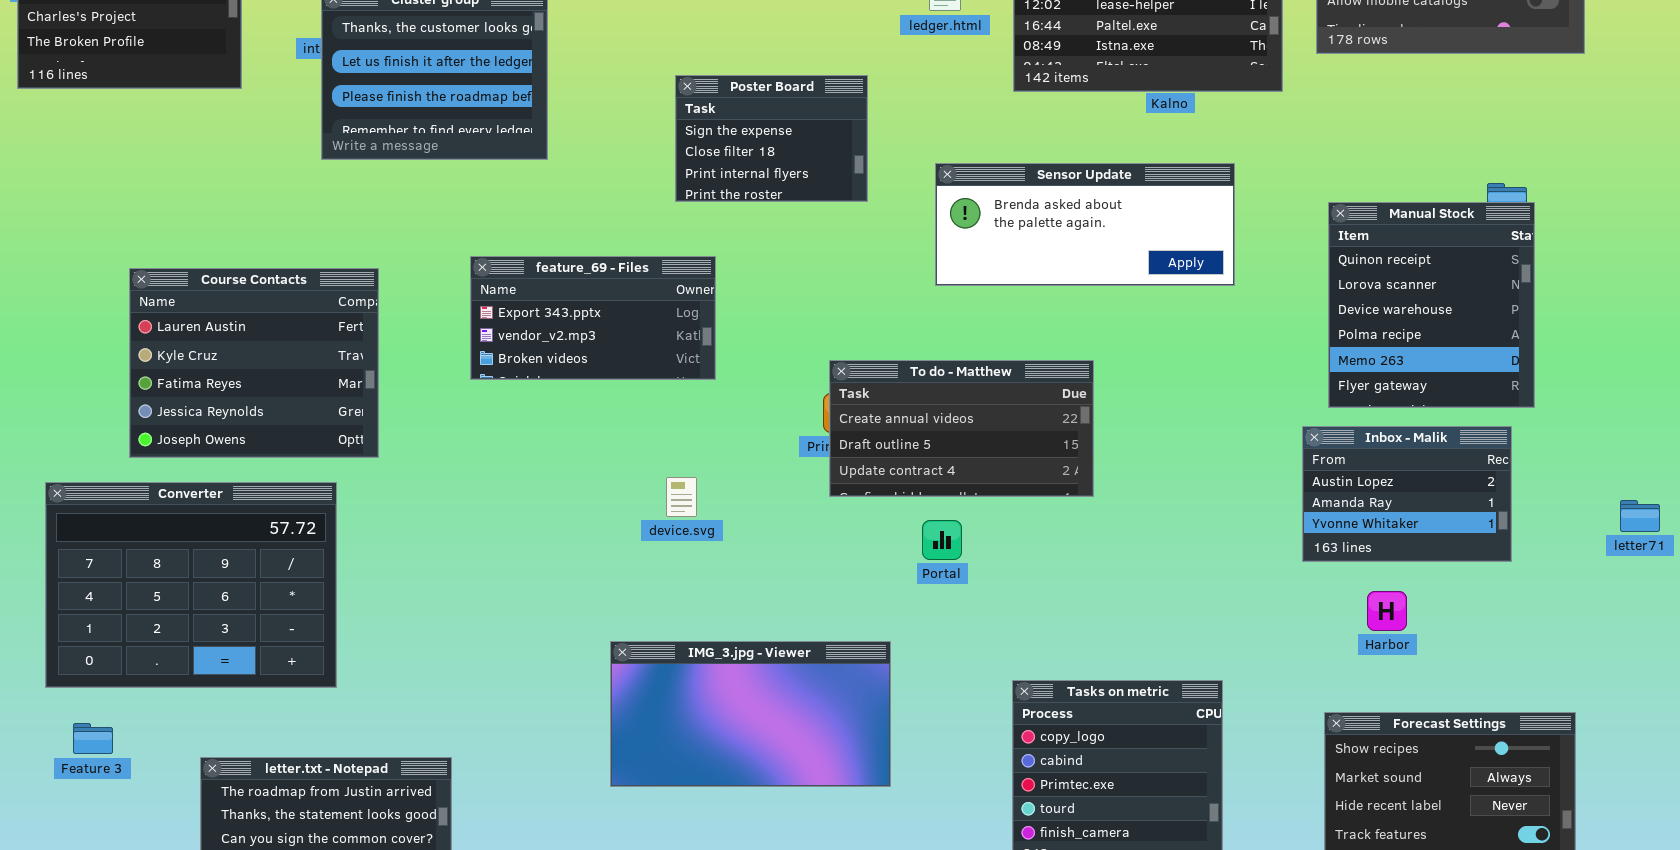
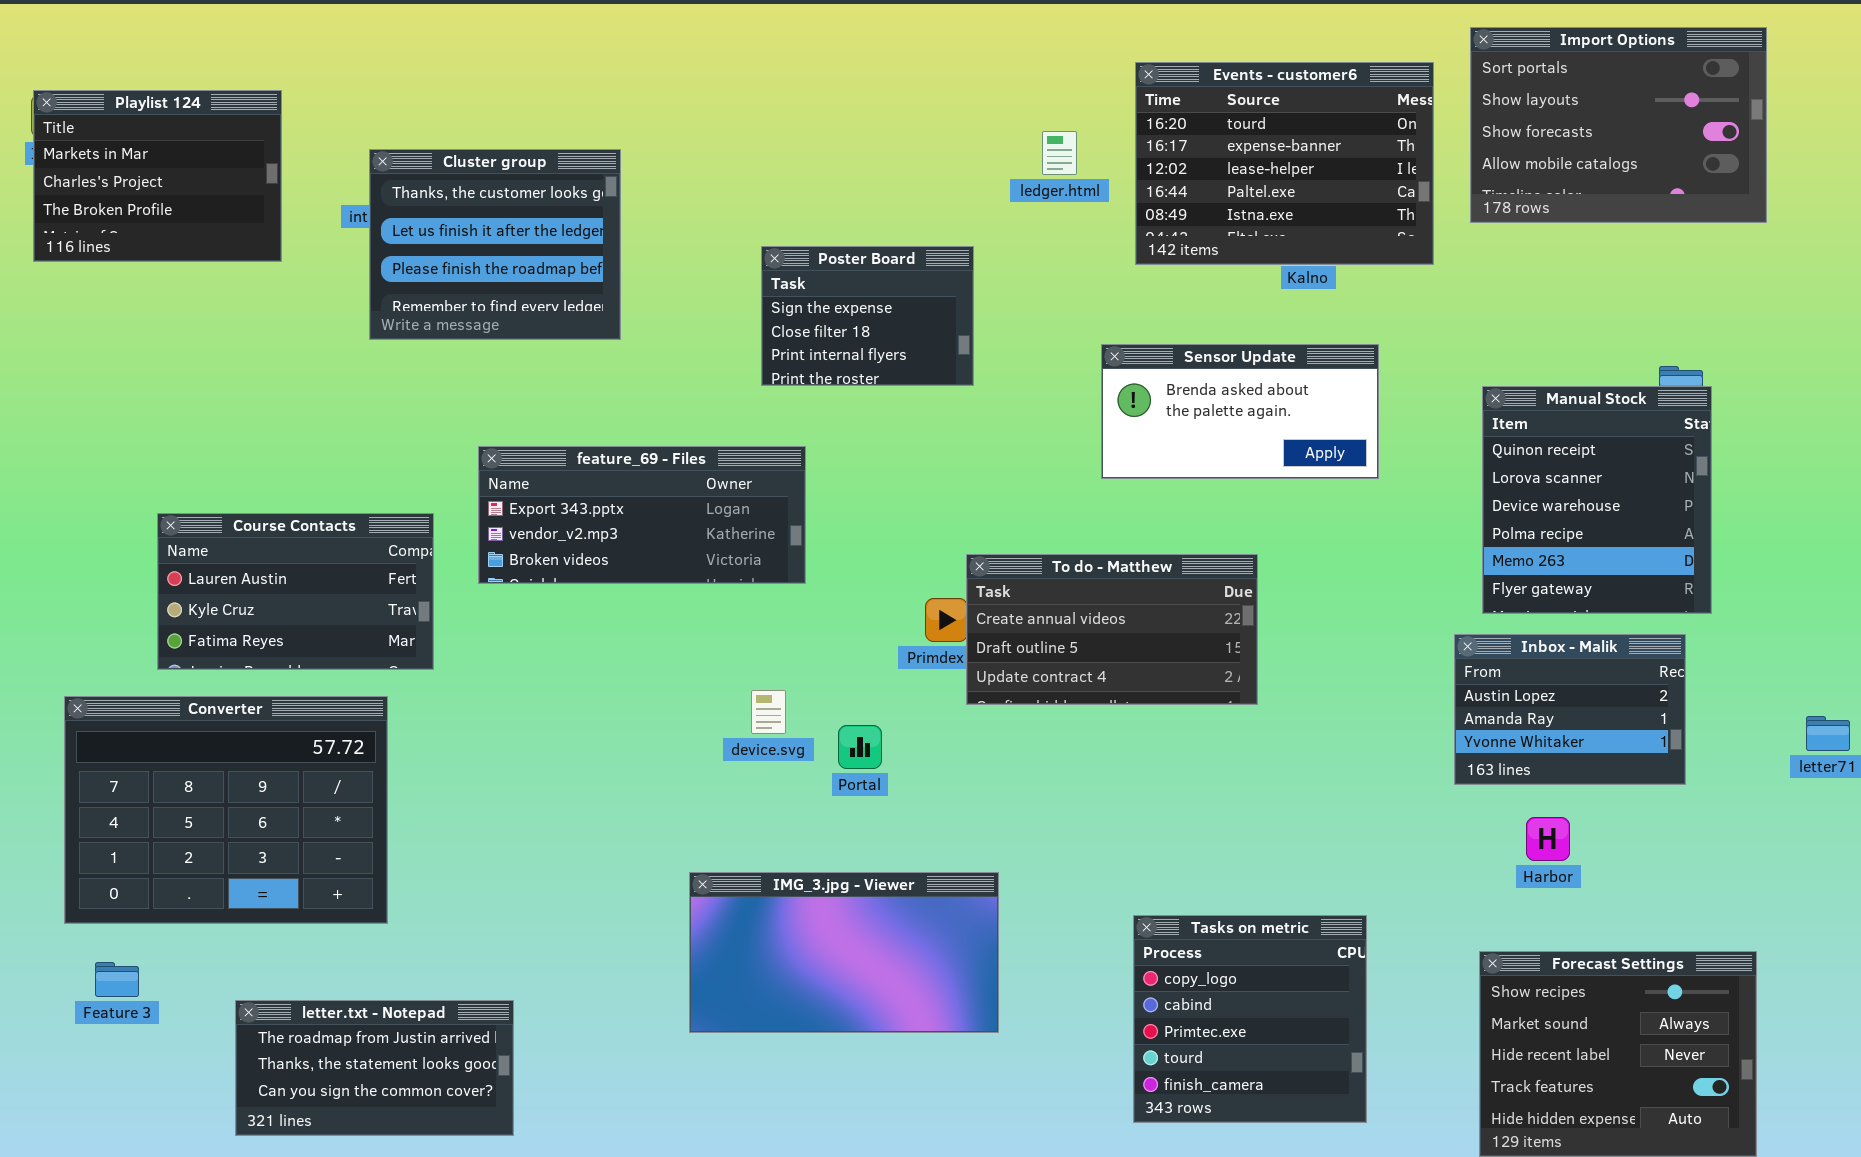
Sensor Update: [935,163,1235,286] -> [1101,344,1379,479], resized
feature_69 - Files: [470,256,716,380] -> [478,446,806,584], resized
Course Contacts: [129,268,379,458] -> [157,513,434,670], resized
To do - Matthew: [829,360,1094,497] -> [966,554,1258,705], moved
Portal: [922,520,962,560] -> [838,725,882,769], moved

